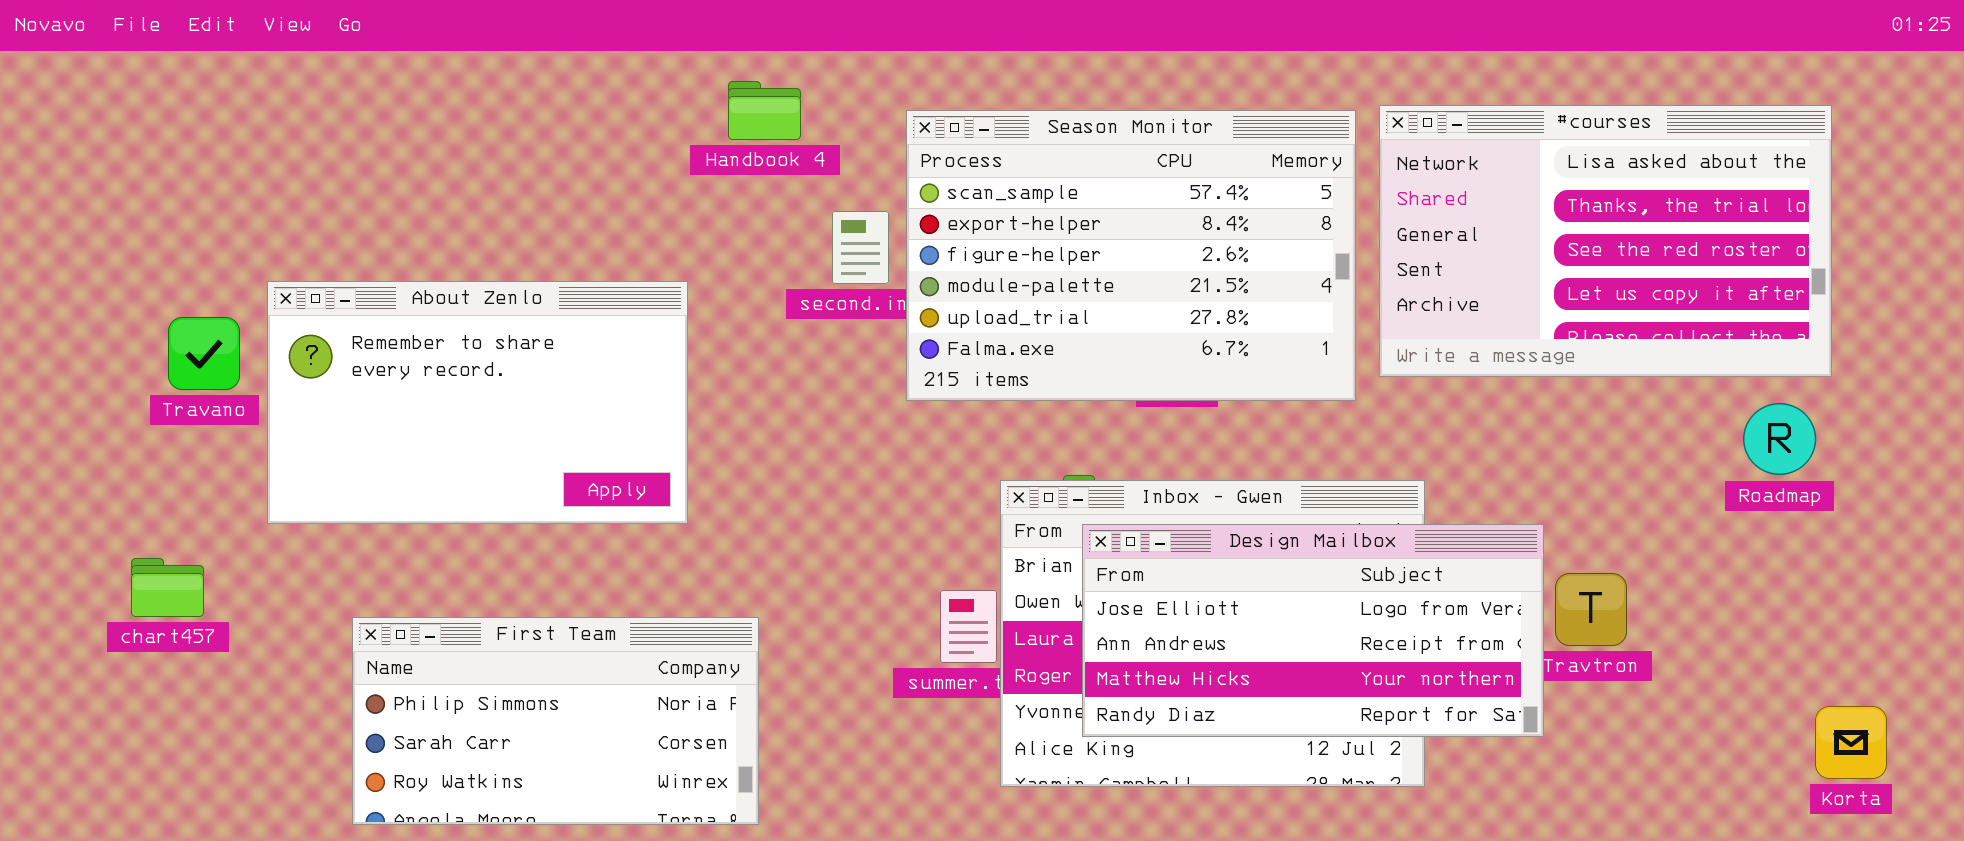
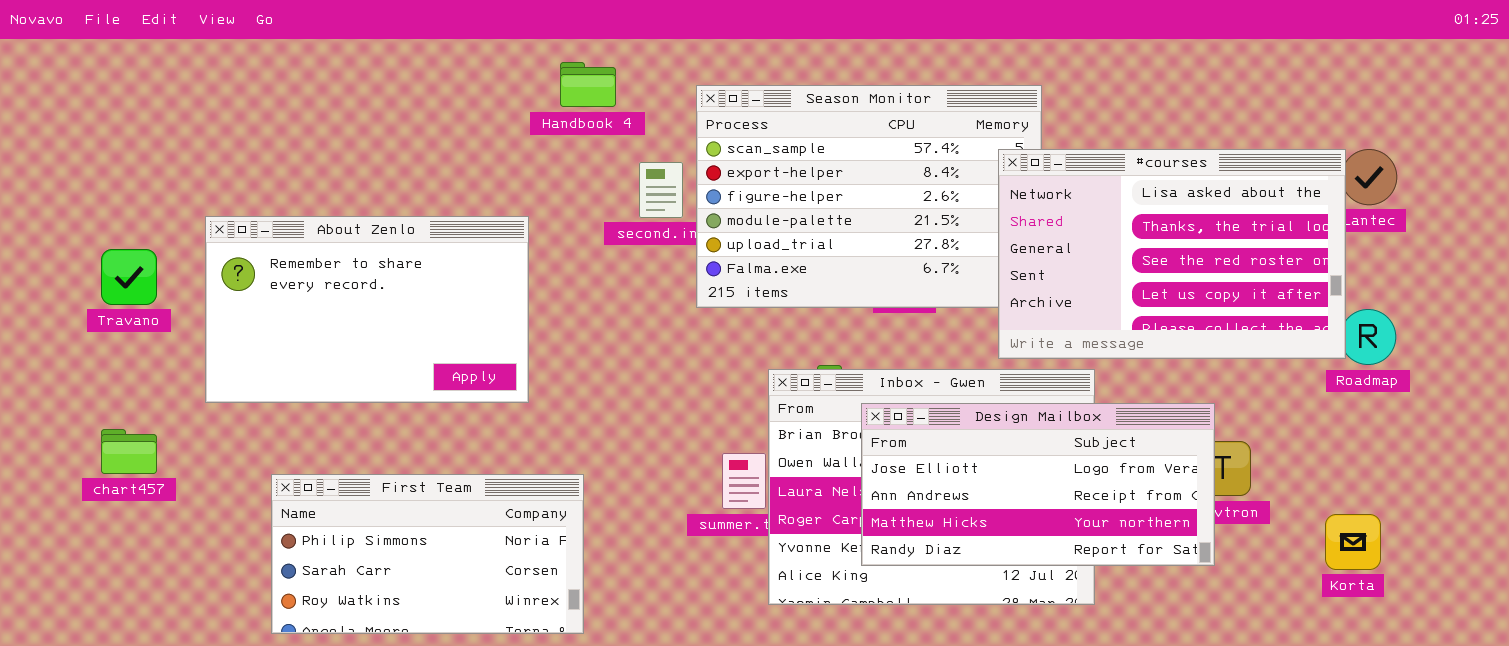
#courses: [1379,105,1832,377] -> [998,149,1346,359], moved
Travano: [168,317,240,390] -> [101,249,157,305], moved
Design Mailbox: [1082,524,1544,737] -> [861,403,1215,566], moved
Korta: [1815,706,1887,779] -> [1325,514,1381,570], moved

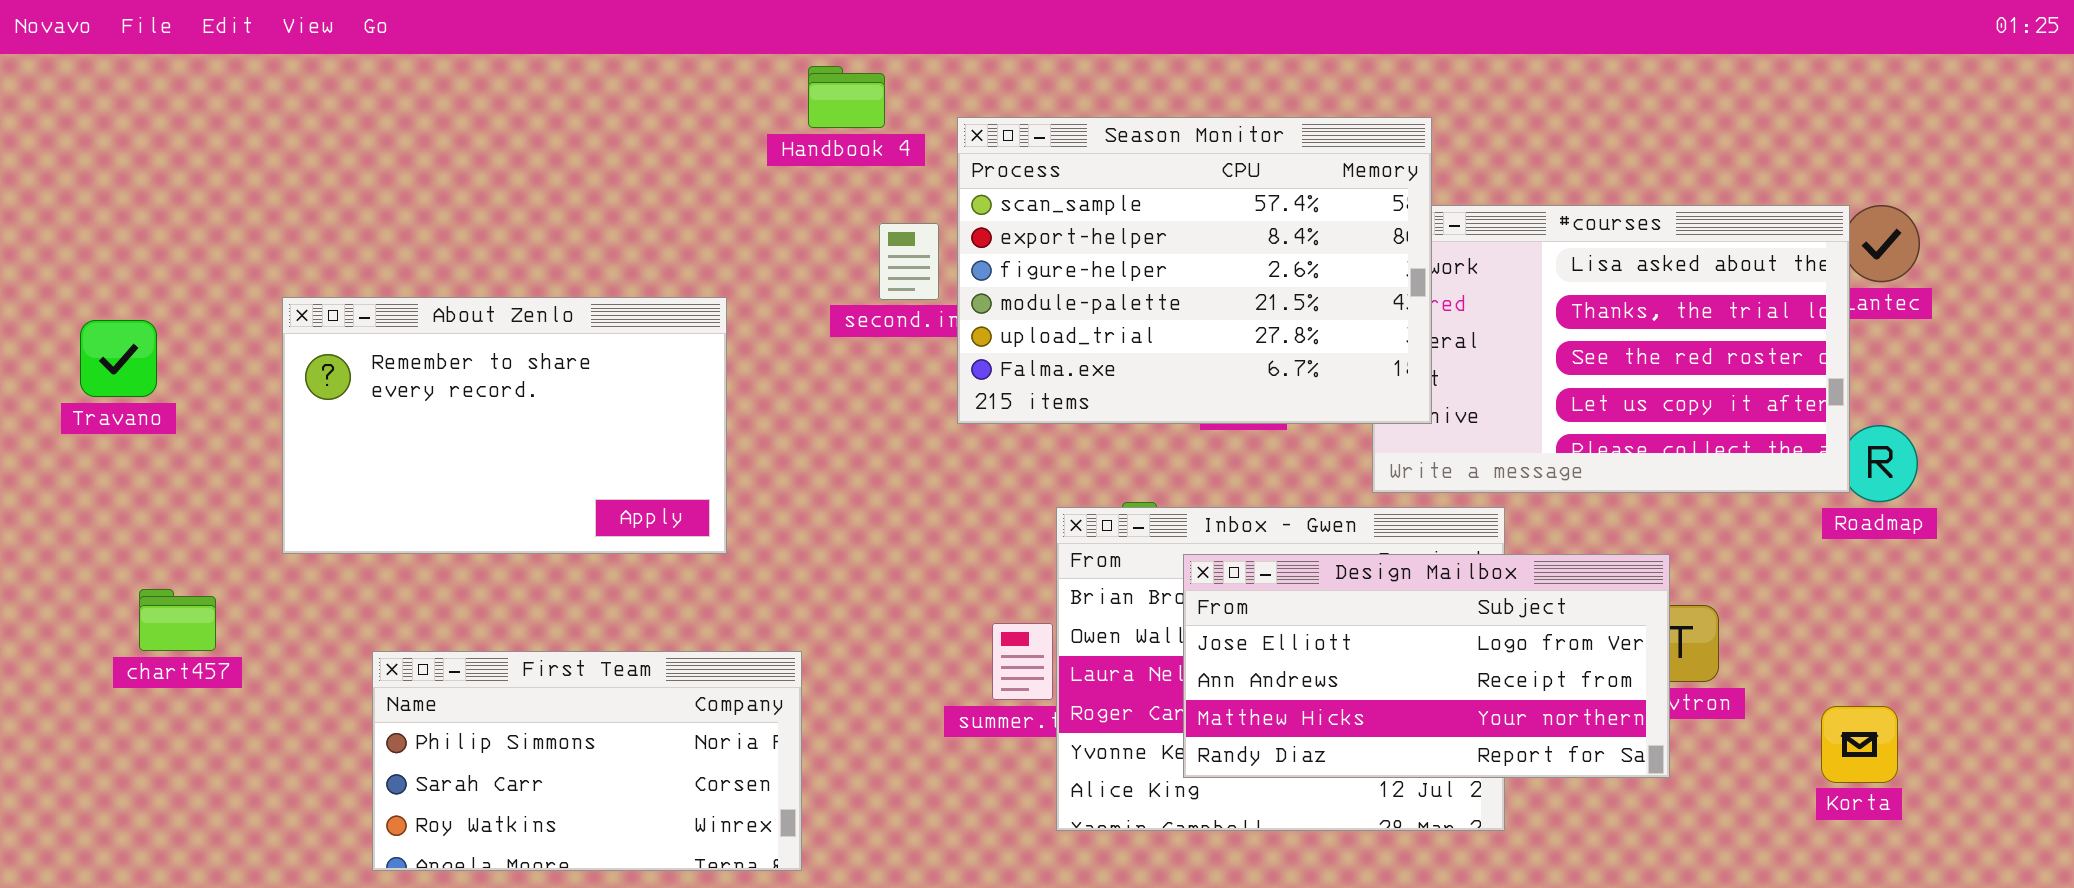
Handbook 4: [560,62,616,107] -> [808,66,885,128], moved
Season Monitor: [696,85,1042,308] -> [957,117,1432,424], raised
Travano: [101,249,157,305] -> [80,320,157,397], moved

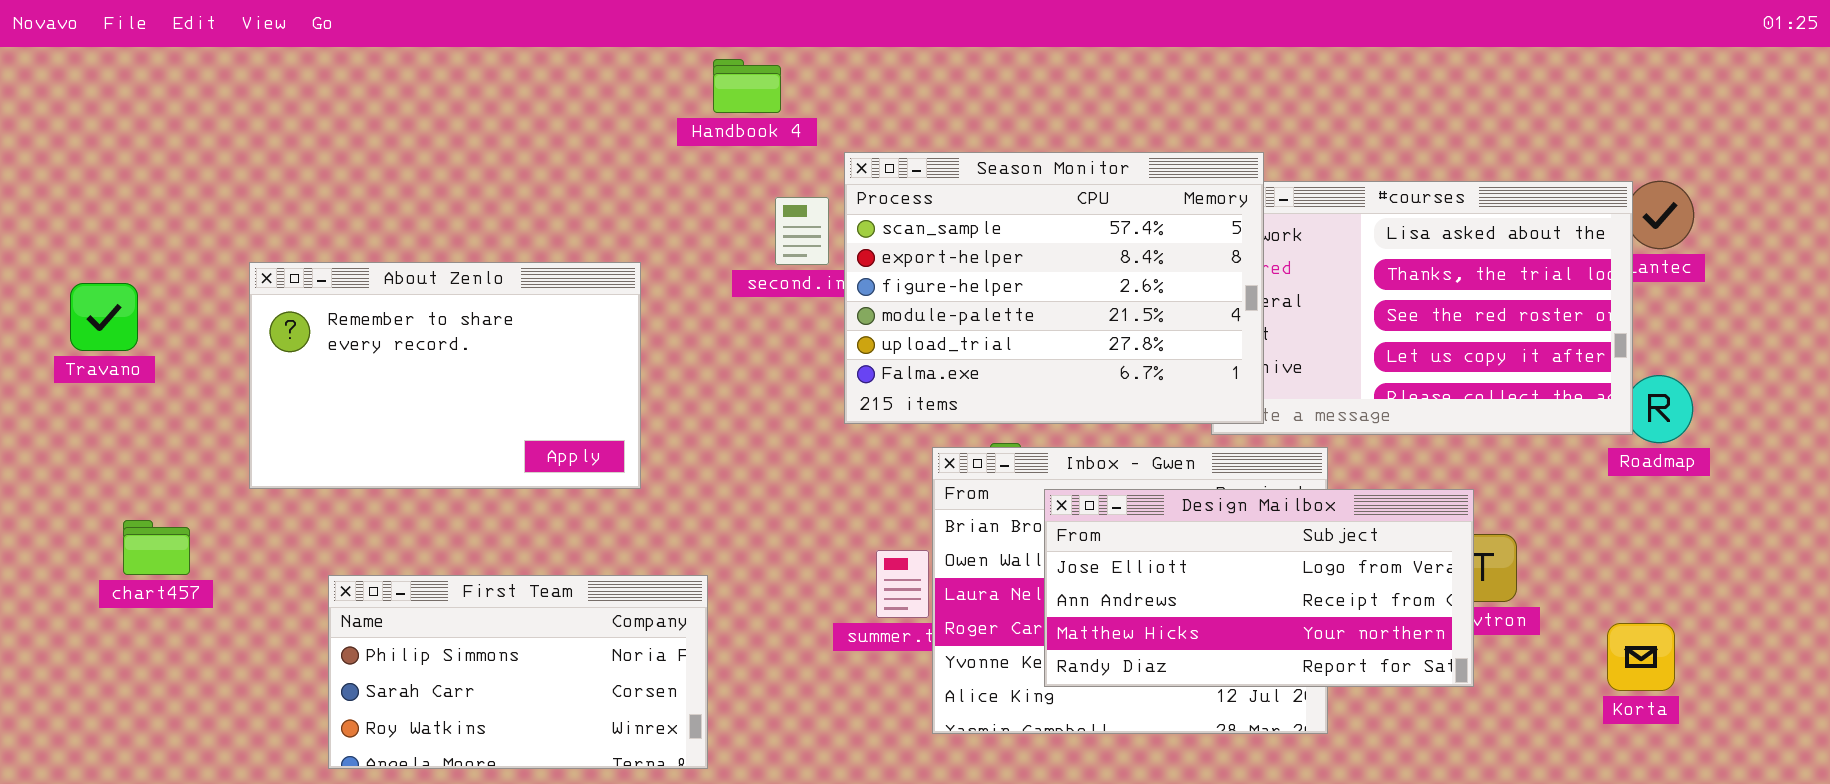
Season Monitor: [957,117,1432,424] -> [844,152,1264,424], moved

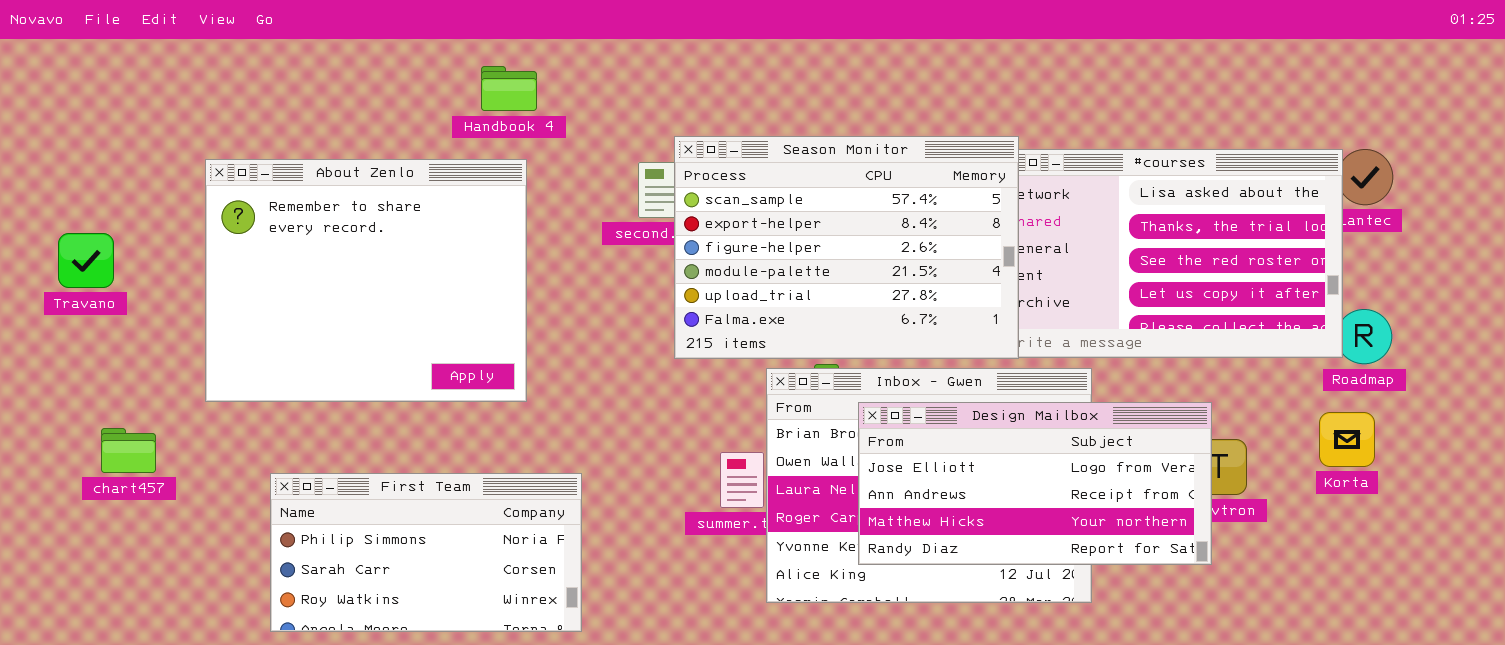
Handbook 4: [713,59,781,113] -> [481,66,537,111], moved
Season Monitor: [844,152,1264,424] -> [674,136,1019,359], moved
About Zenlo: [249,262,641,489] -> [205,159,527,402], resized
Korta: [1607,623,1675,691] -> [1319,412,1375,467], moved

